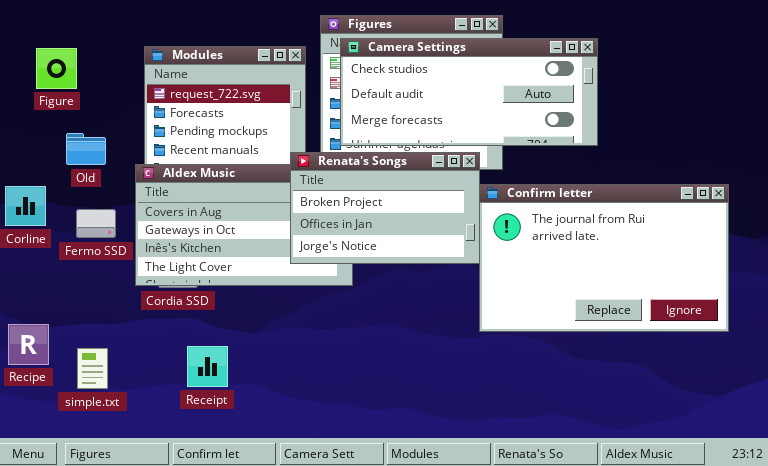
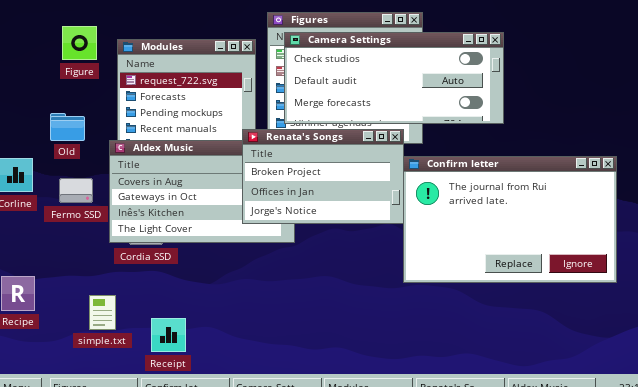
Figure: [36,48,77,89] -> [62,26,97,60], moved
Receipt: [187,346,228,387] -> [151,318,186,352], moved
simple.txt: [77,348,108,389] -> [89,295,116,330], moved

